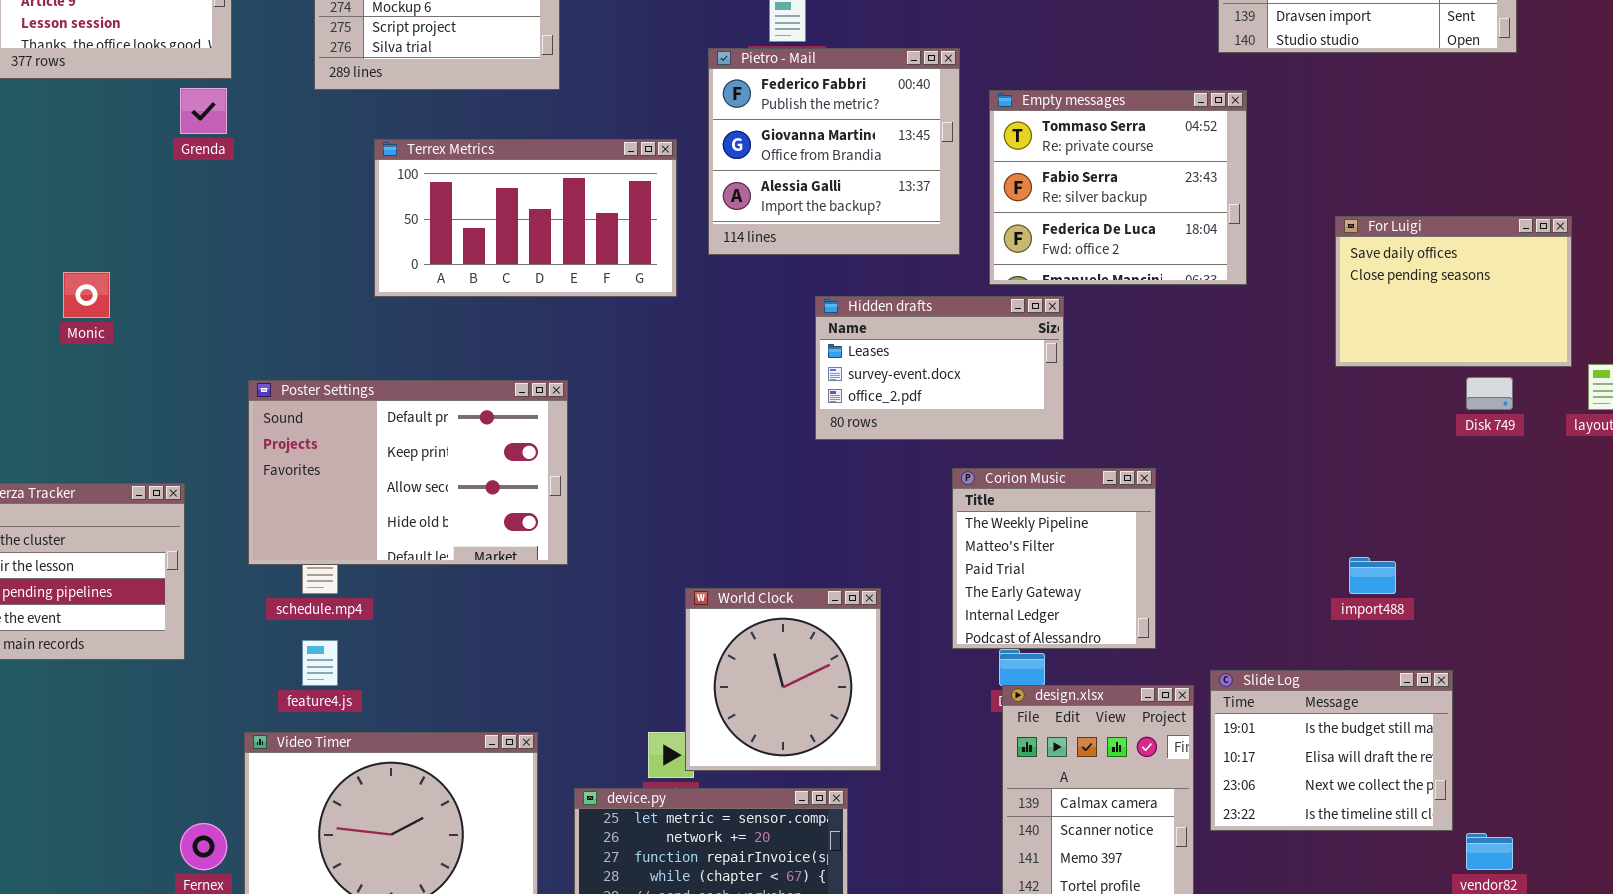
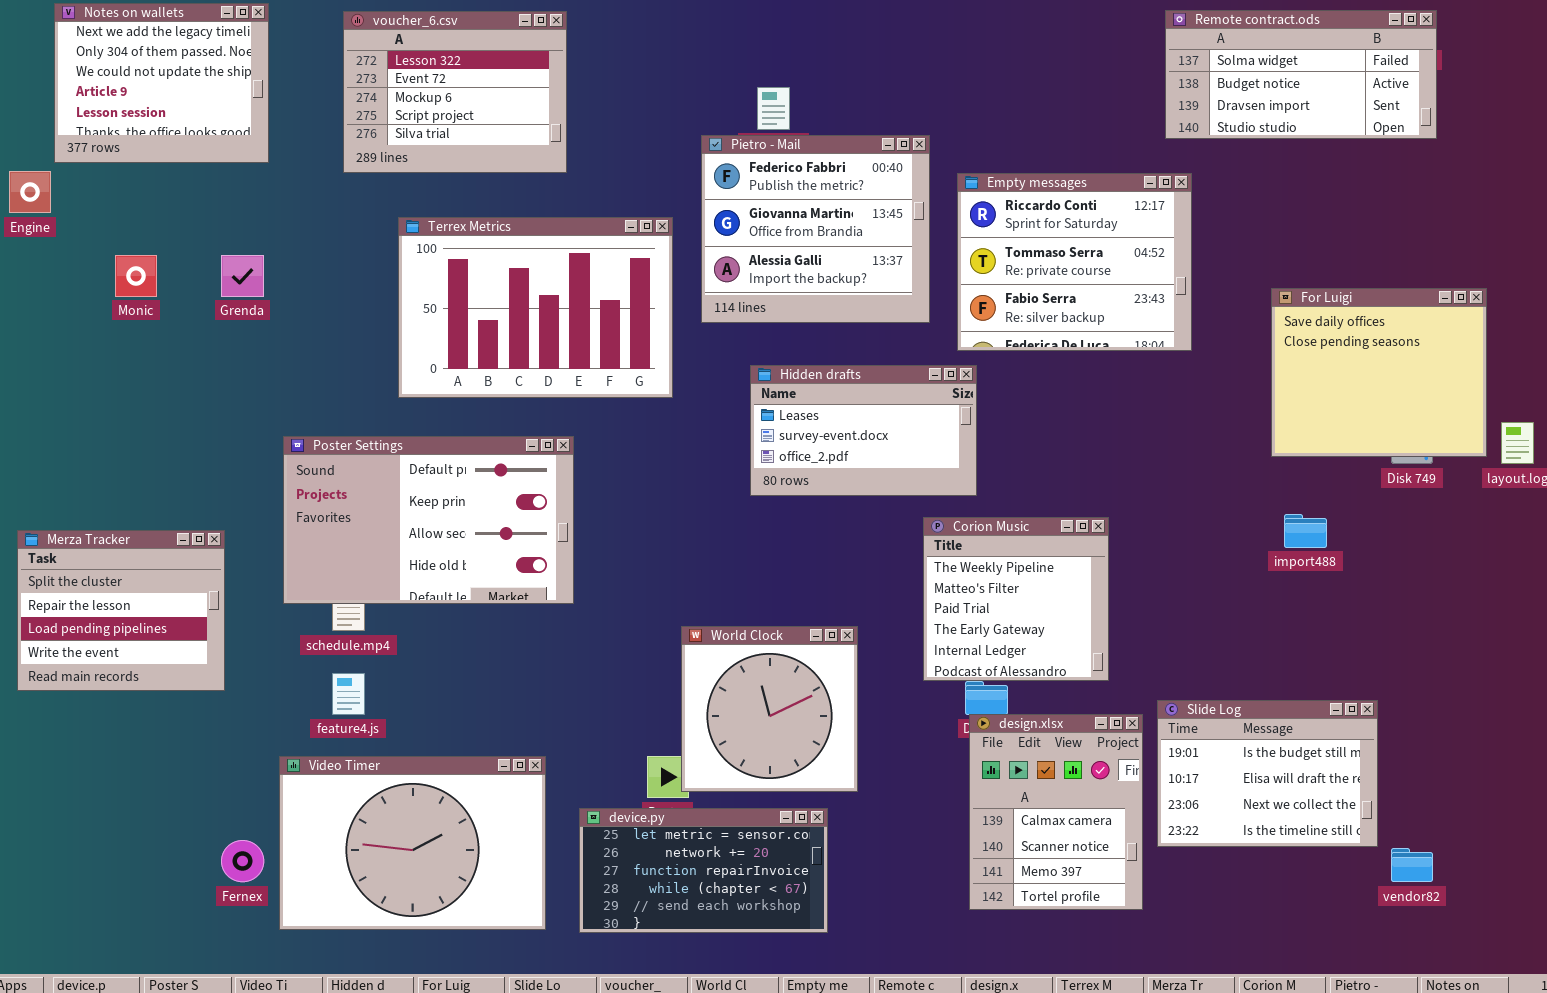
Grenda: [180,88,227,134] -> [221,255,264,297], moved
Empty messages: [989,90,1247,285] -> [957,173,1192,351], scrolled up 1 row
Terrex Metrics: [374,139,677,297] -> [398,217,673,398], resized
For Luigi: [1335,216,1572,367] -> [1271,288,1487,457], resized
Monic: [63,272,110,318] -> [115,255,157,297], moved
Hidden drafts: [815,296,1064,440] -> [750,365,977,496], moved
import488: [1349,557,1396,594] -> [1284,514,1327,548], moved

